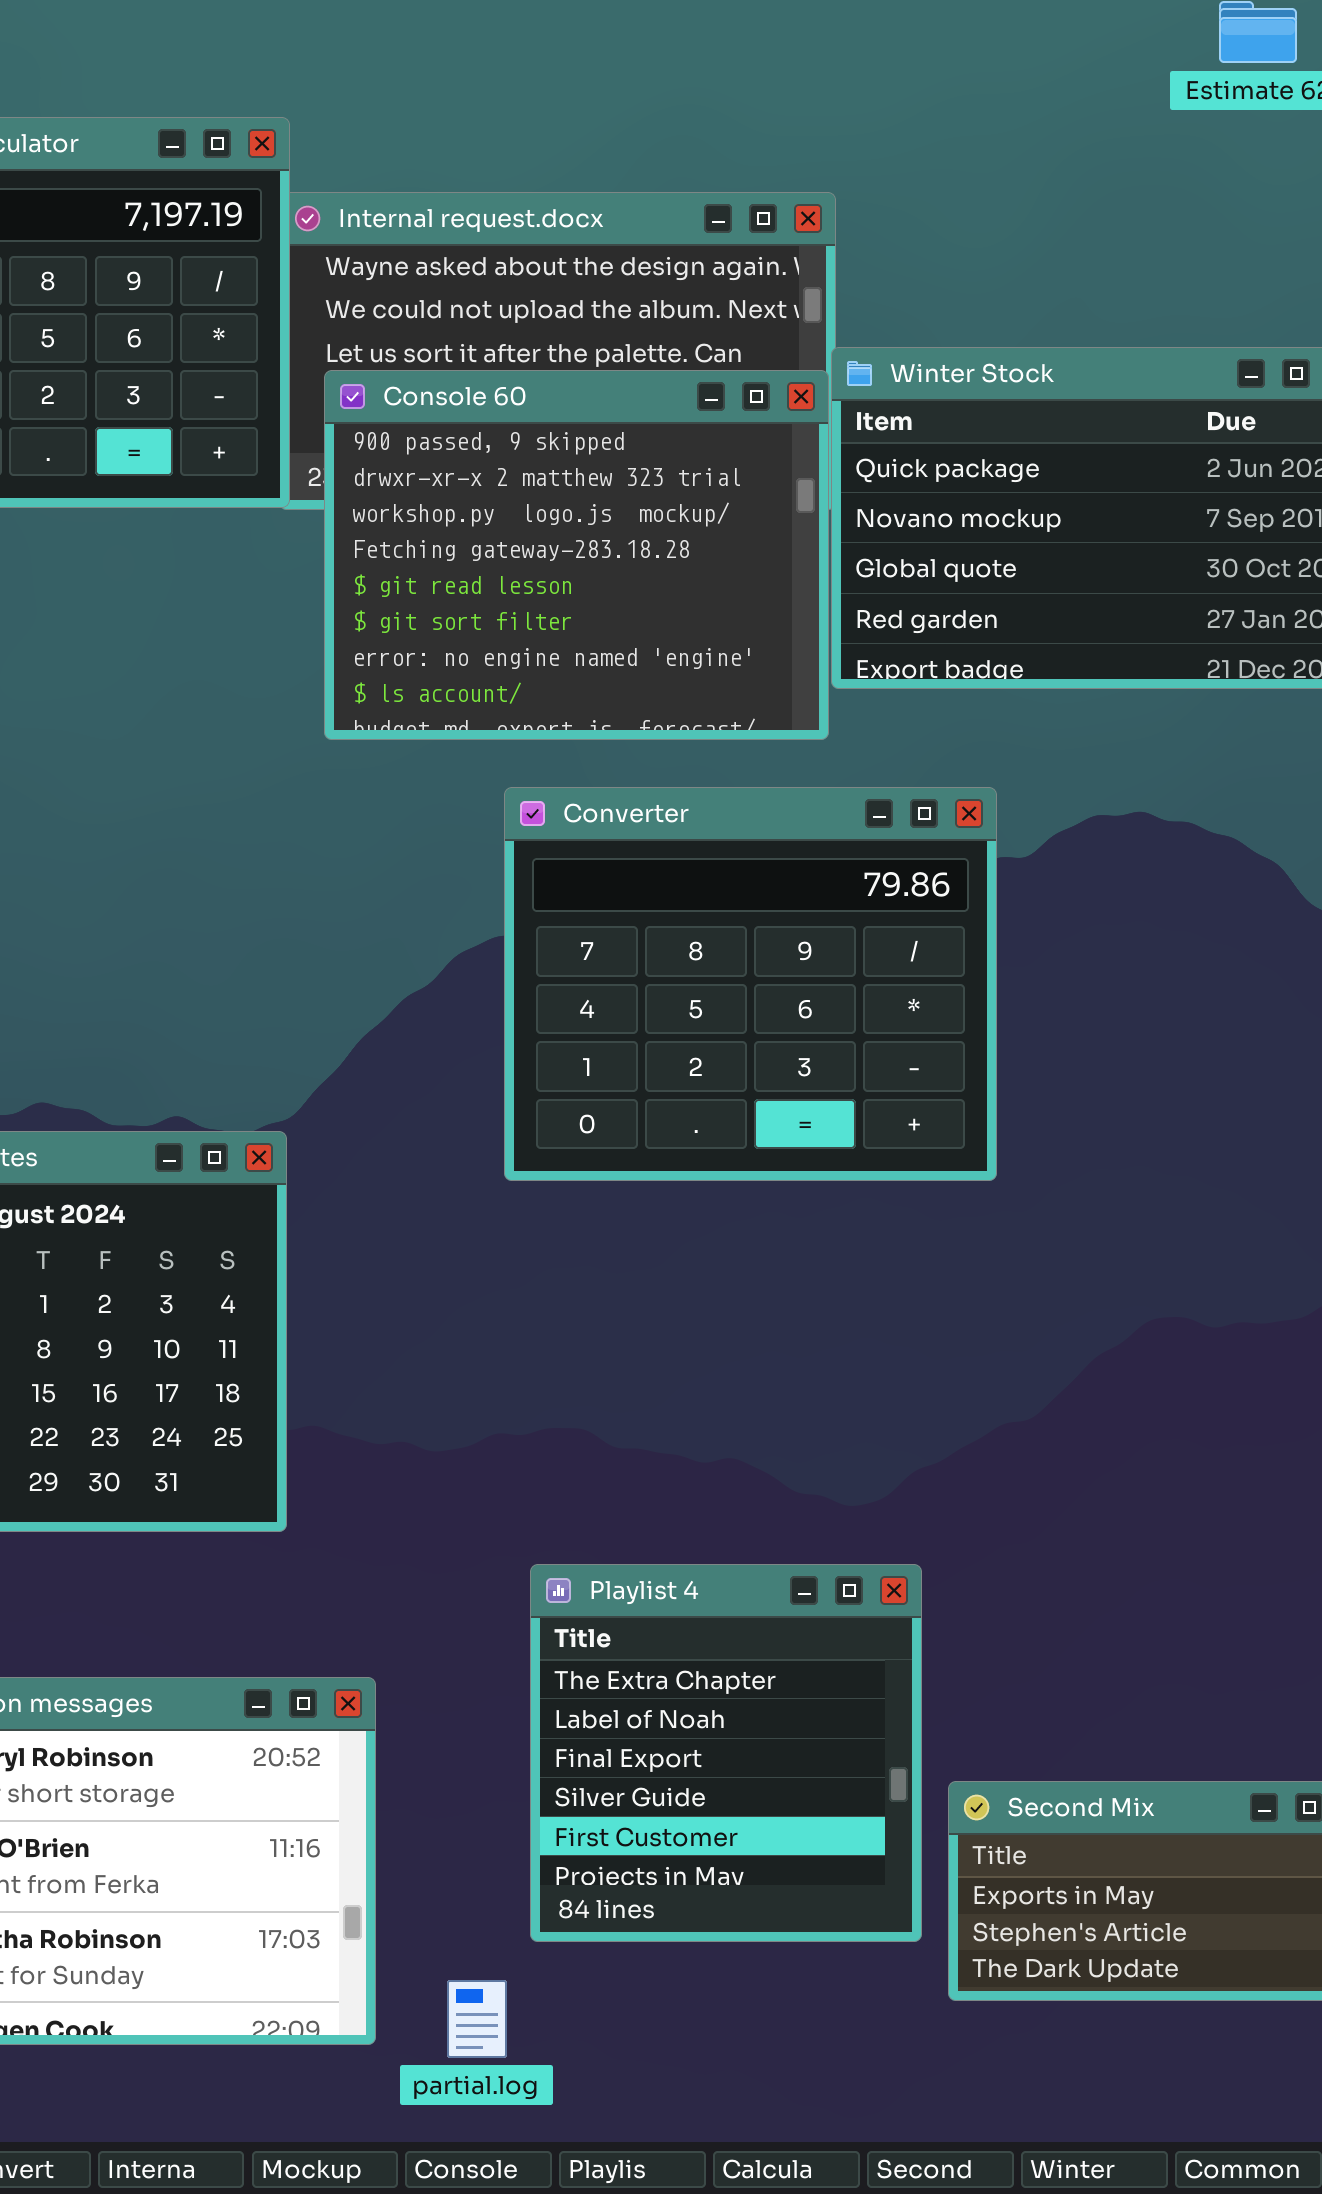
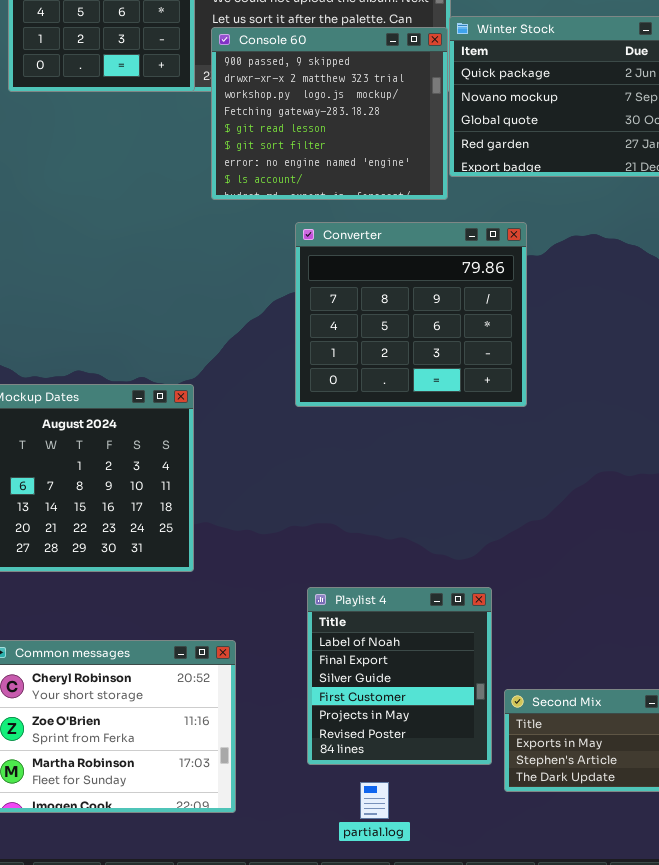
Playlist 4: [530,1564,922,1942] -> [307,587,492,765], scrolled down 1 row
partial.log: [447,1980,507,2058] -> [360,782,389,819], moved

